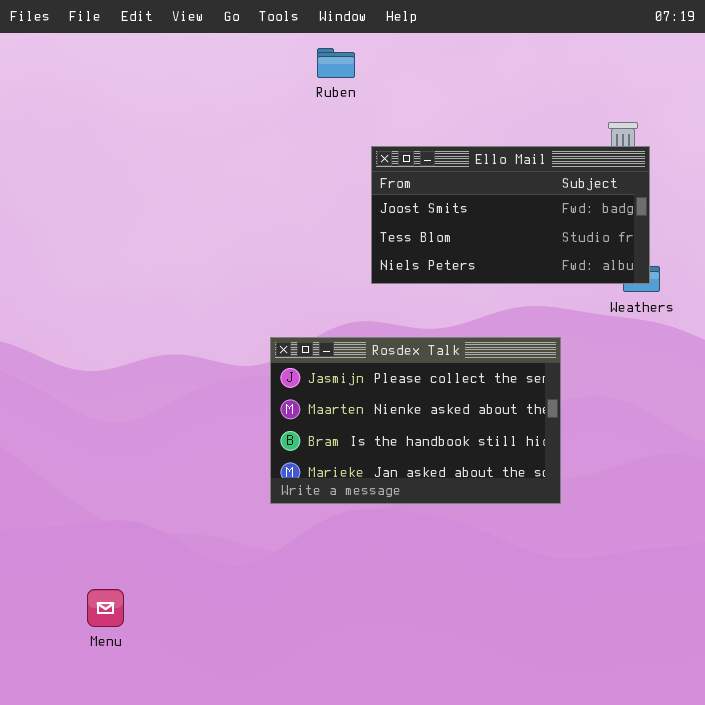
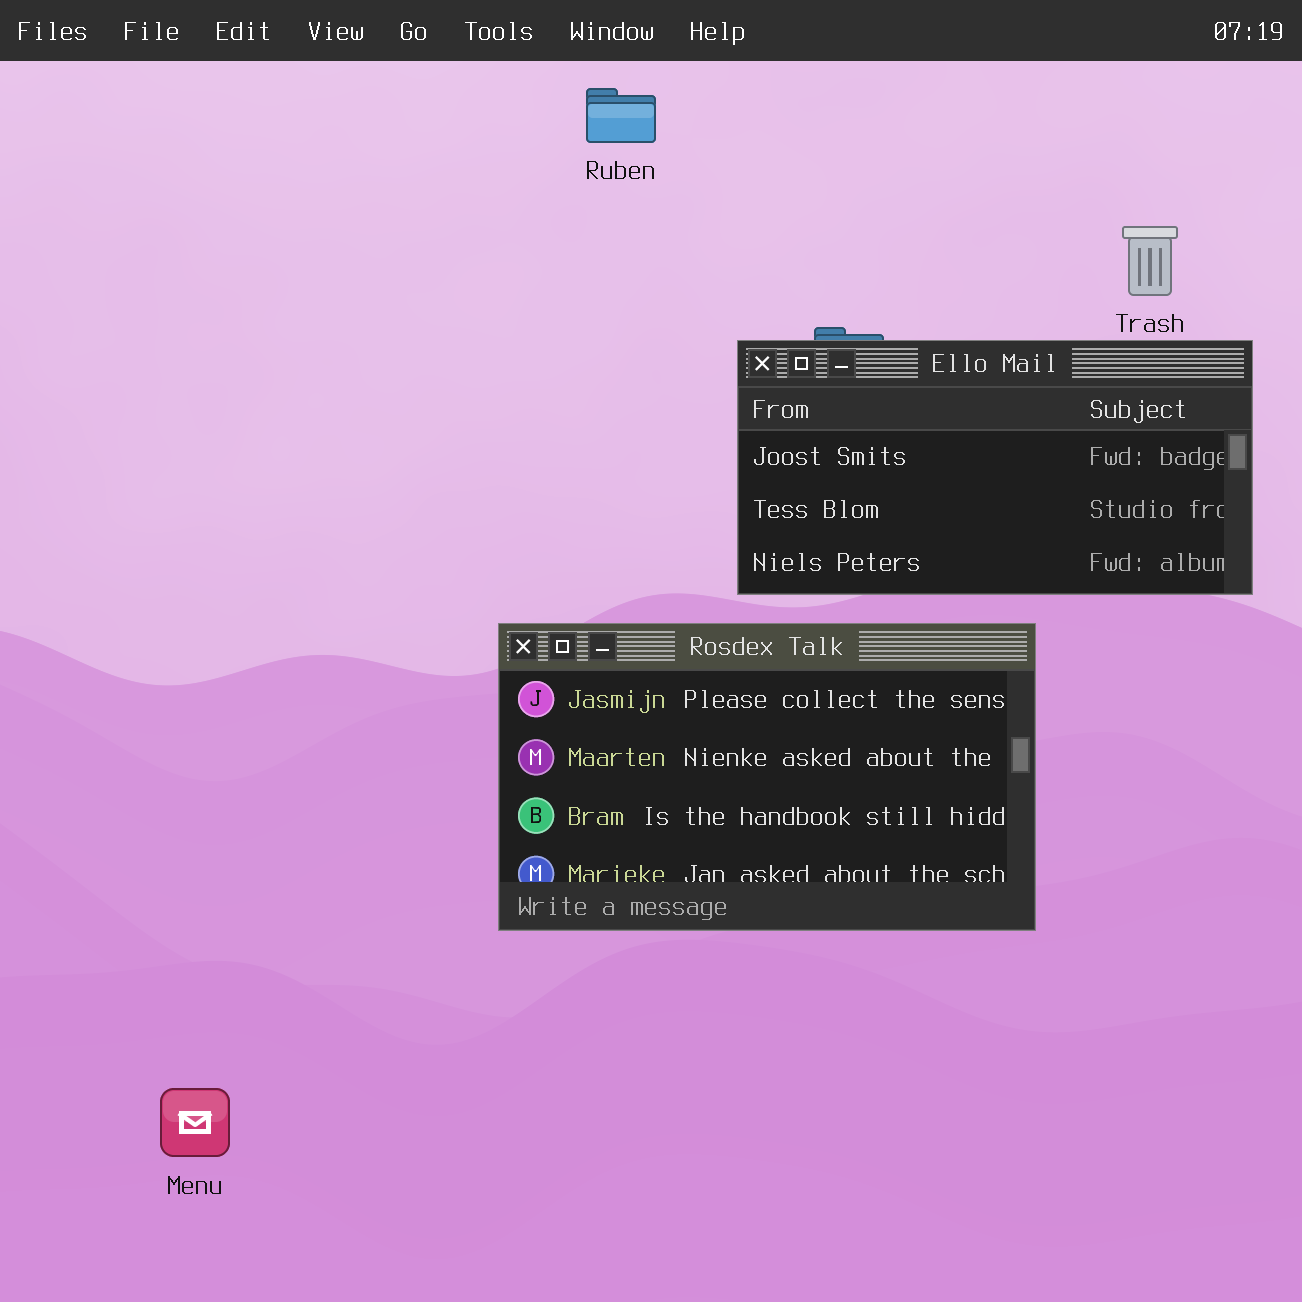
Ello Mail: [371,146,650,284] -> [737,340,1253,595], moved

